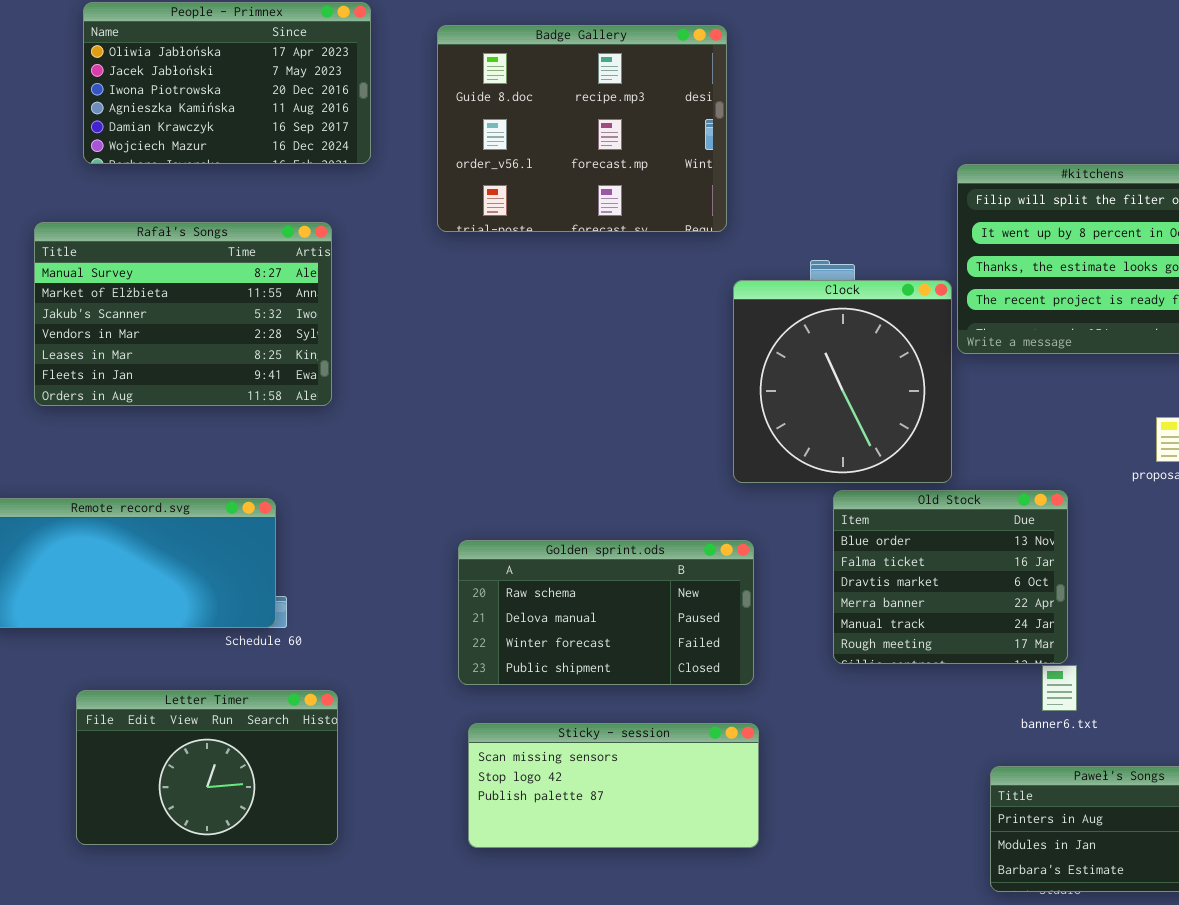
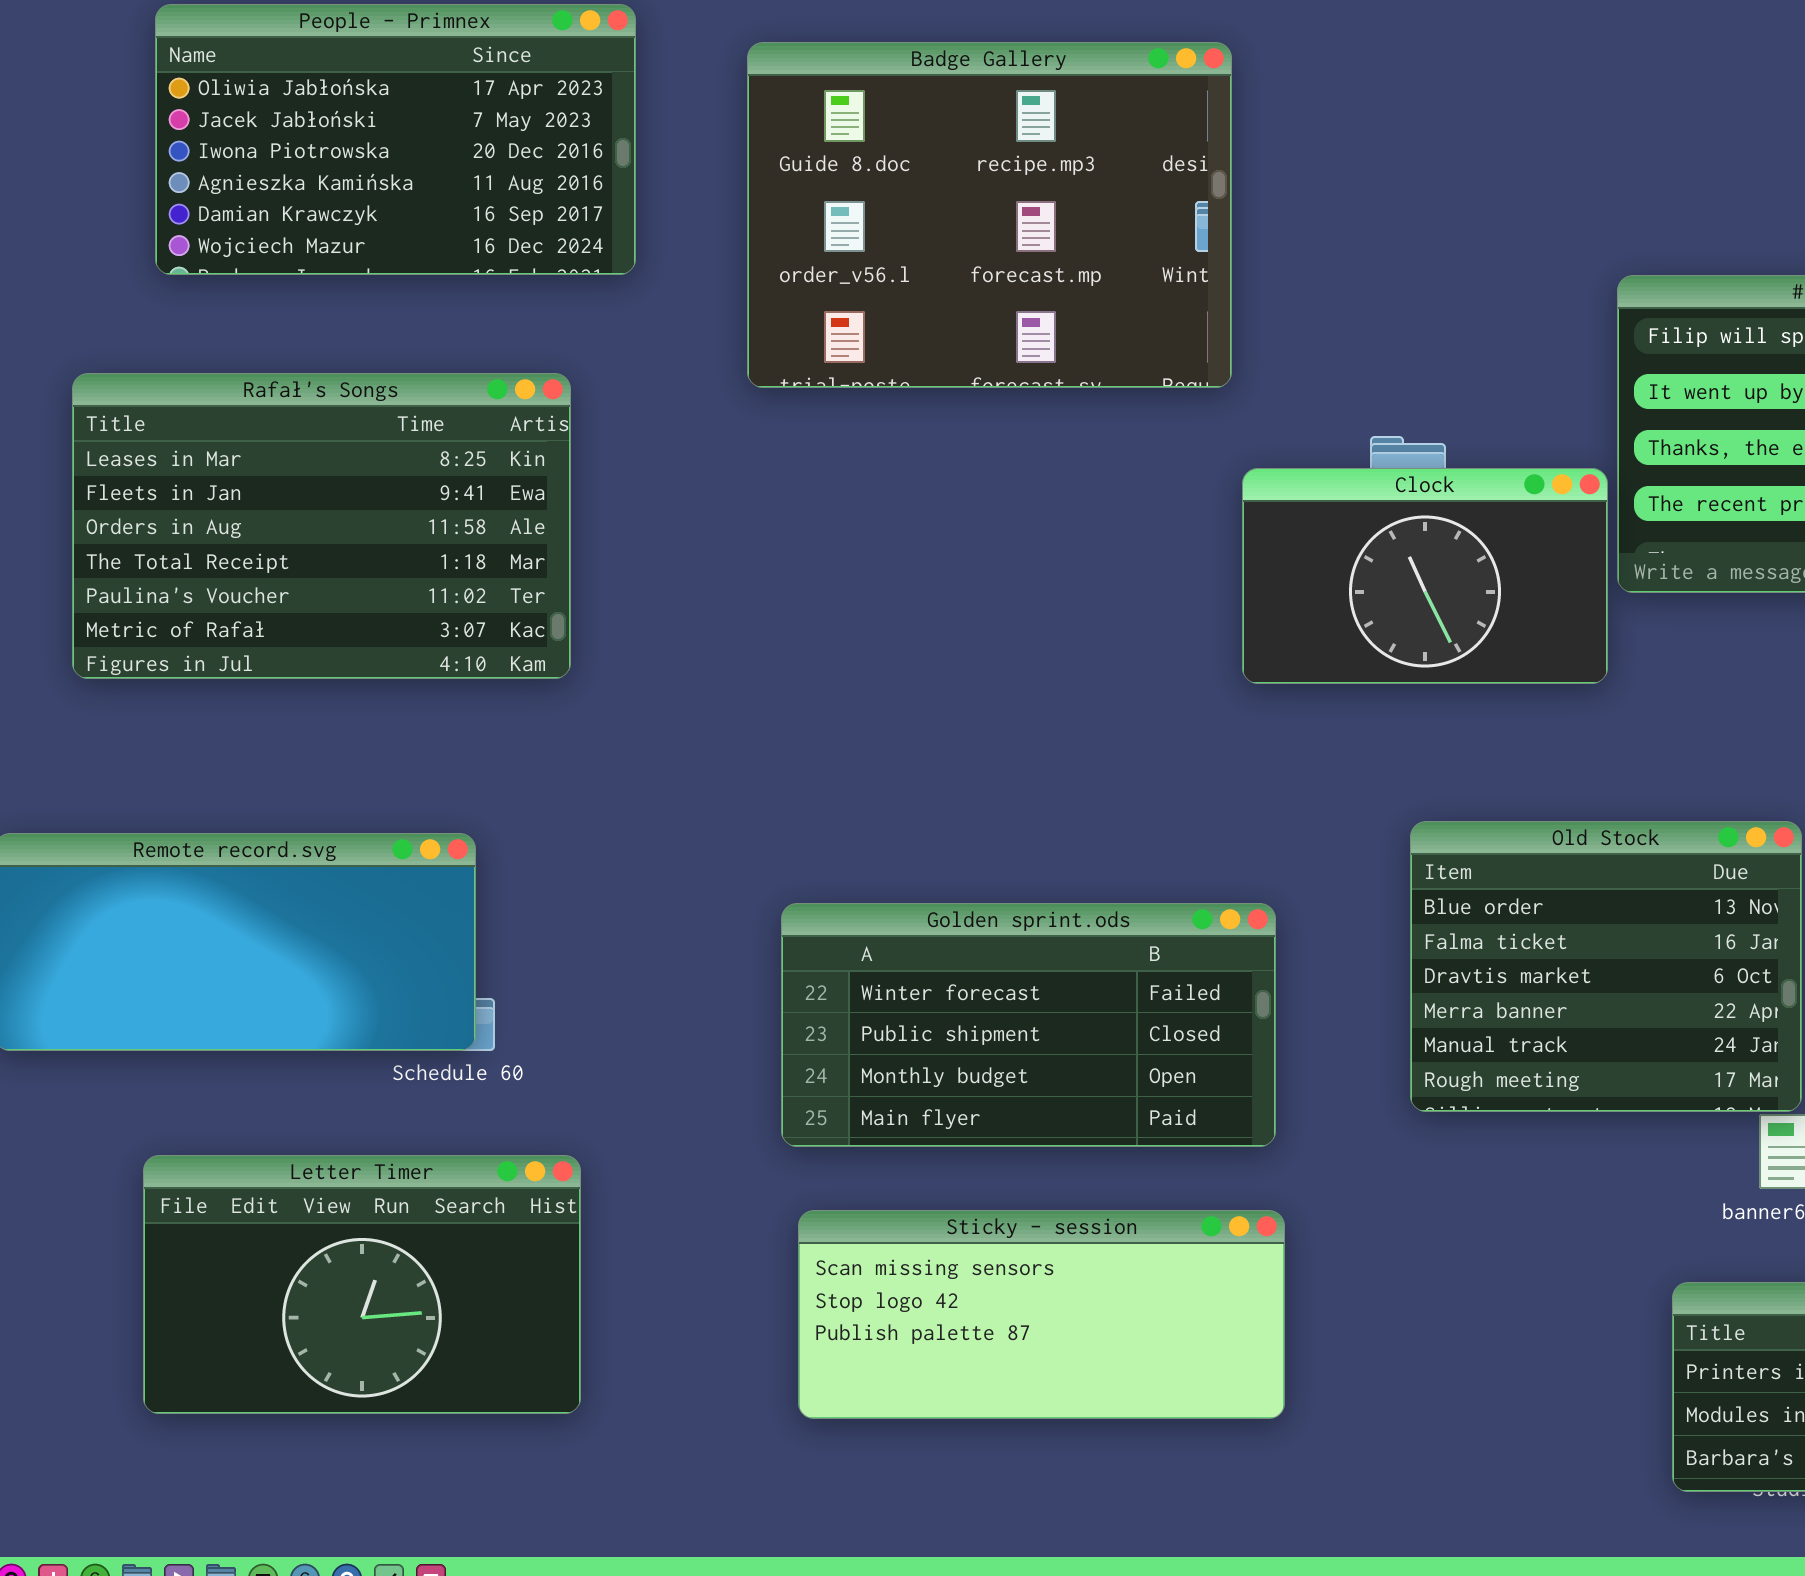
Rafał's Songs: [34,222,332,406] -> [72,373,571,679], scrolled down 4 rows
Clock: [733,280,952,483] -> [1242,468,1608,684], resized
Golden sprint.ods: [458,540,754,685] -> [781,903,1276,1147], scrolled down 2 rows

